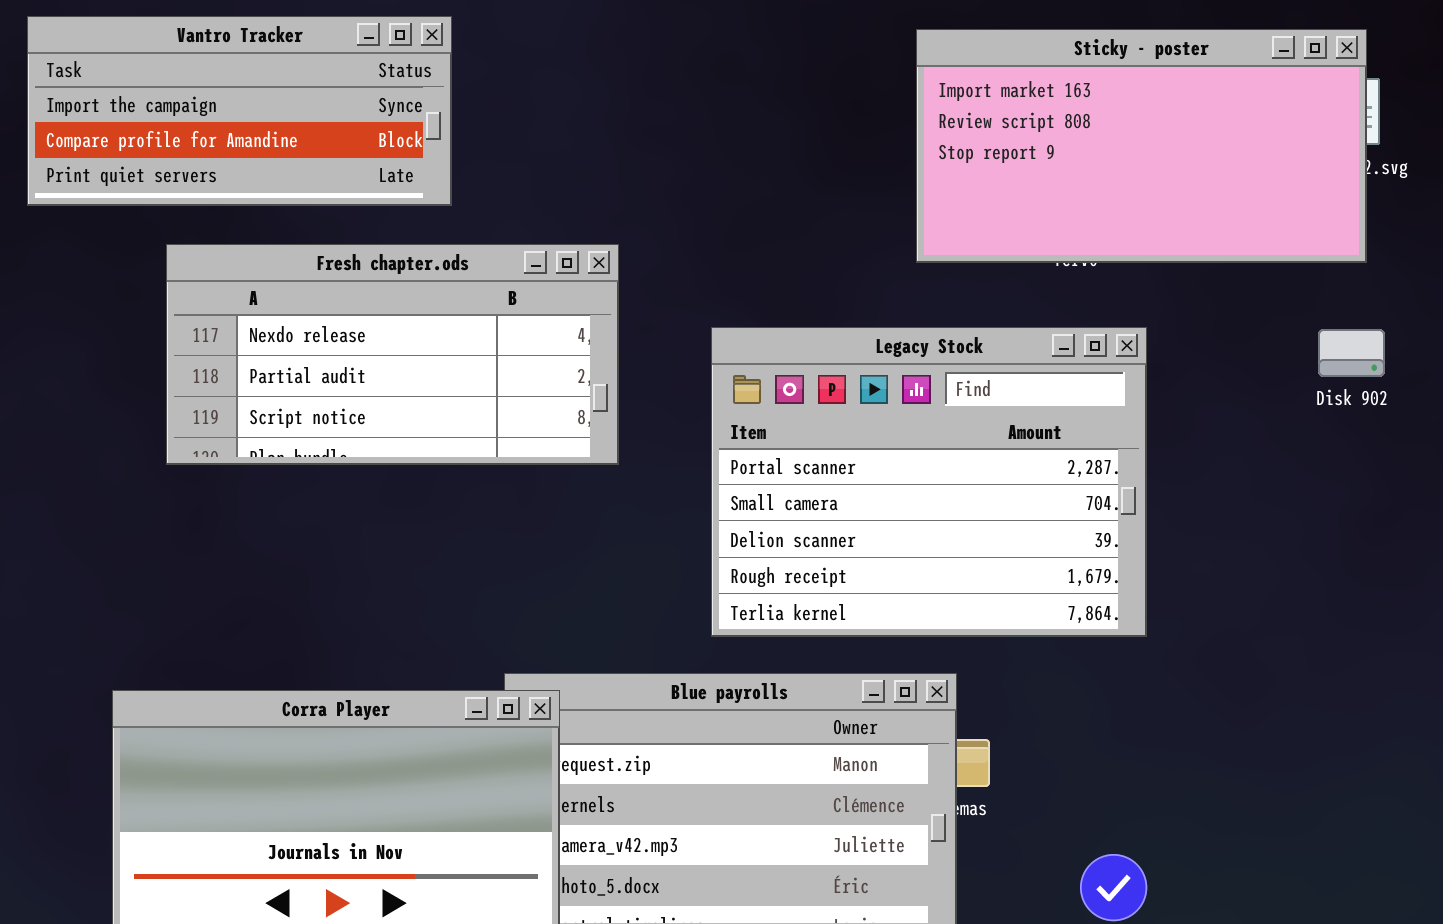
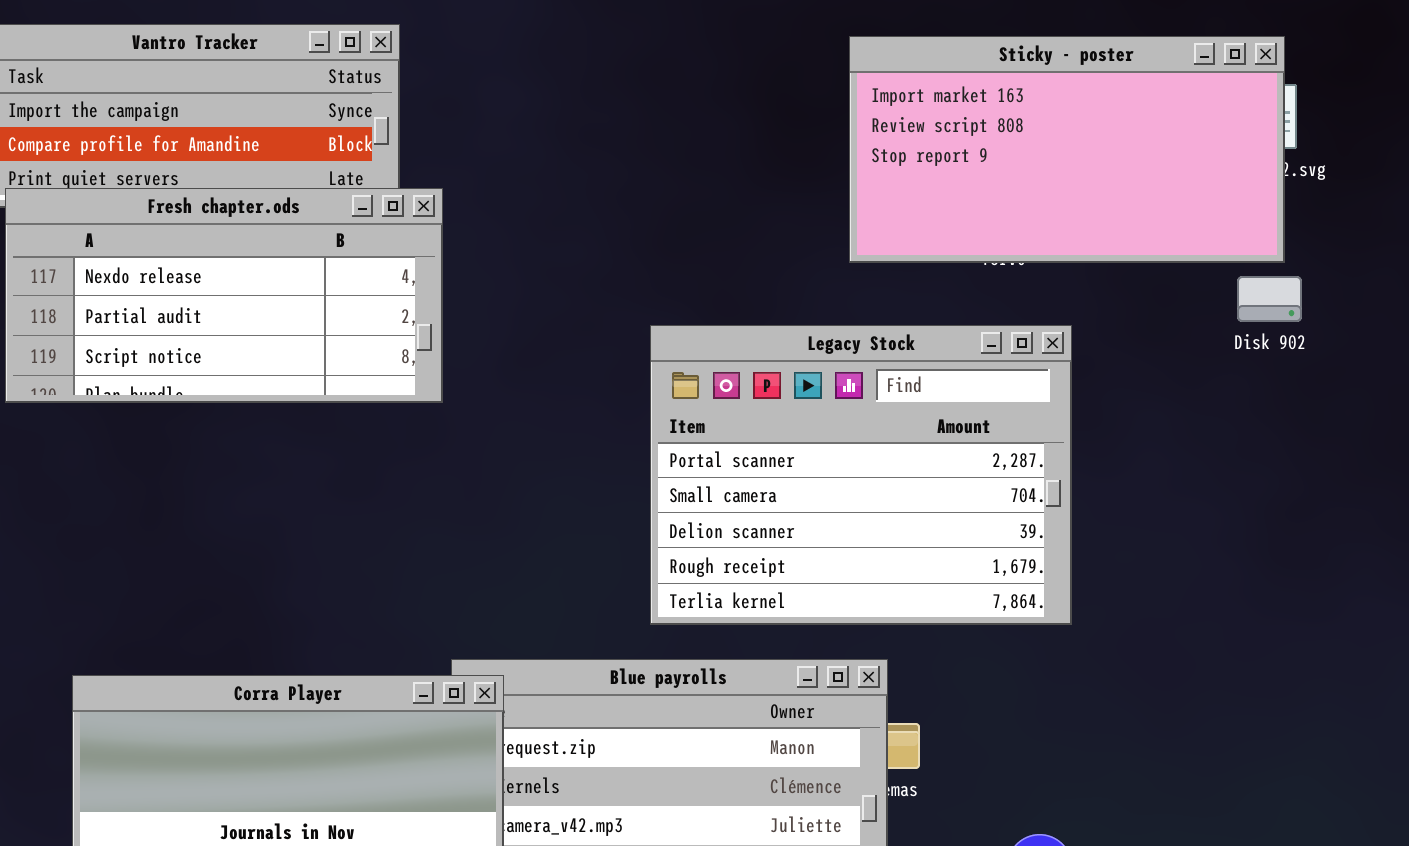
Fresh chapter.ods: [166,244,619,465] -> [5,188,443,403], moved
Disk 902: [1318,329,1385,377] -> [1237,276,1302,322], moved

